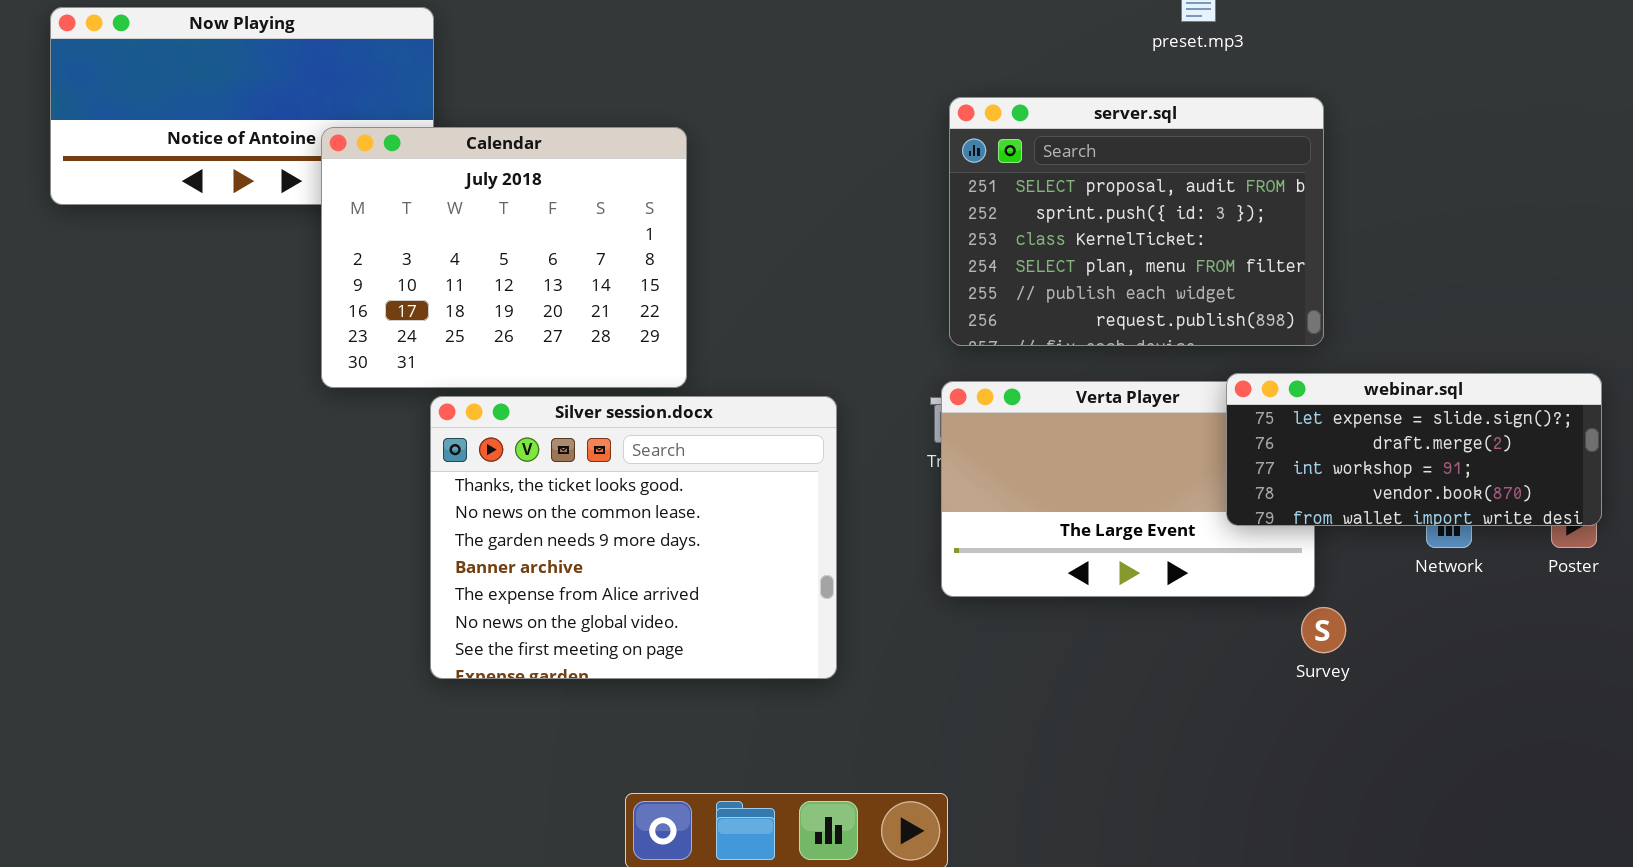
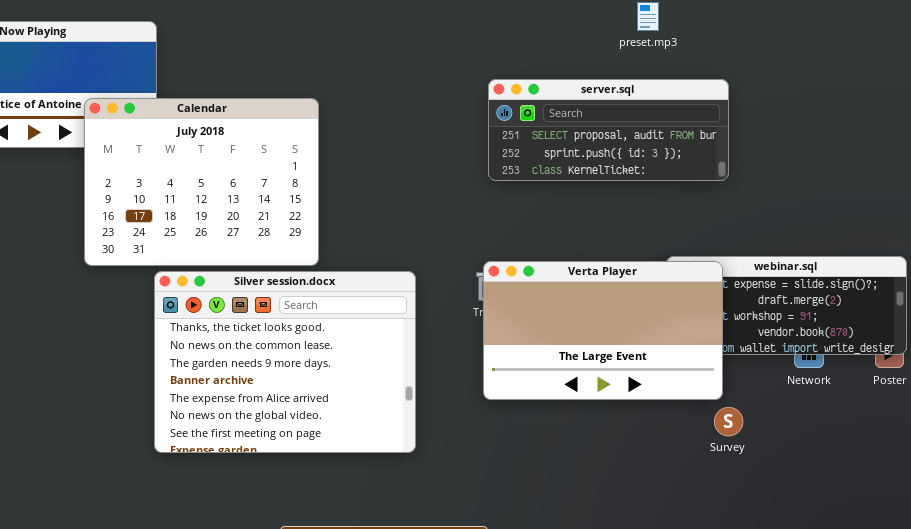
server.sql: [949,97,1324,346] -> [488,79,729,181], resized
Verta Player: [941,381,1315,597] -> [483,261,723,400], raised

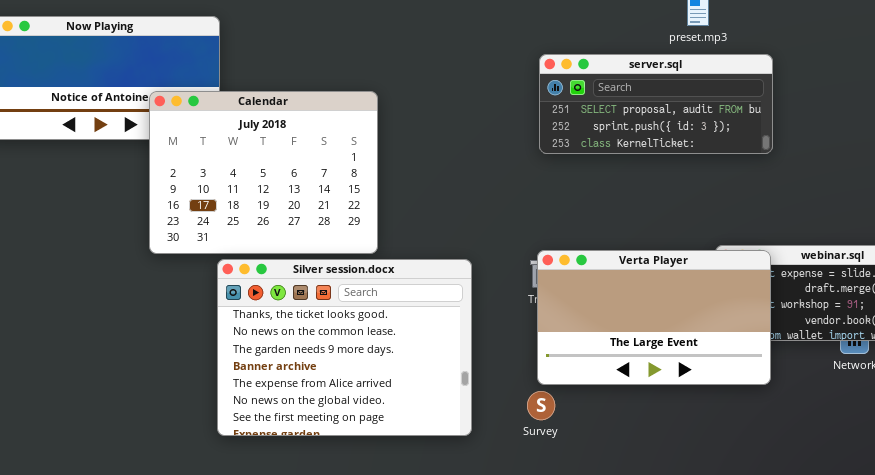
server.sql: [488,79,729,181] -> [539,54,773,154], moved
Survey: [714,407,743,436] -> [527,391,555,420], moved

